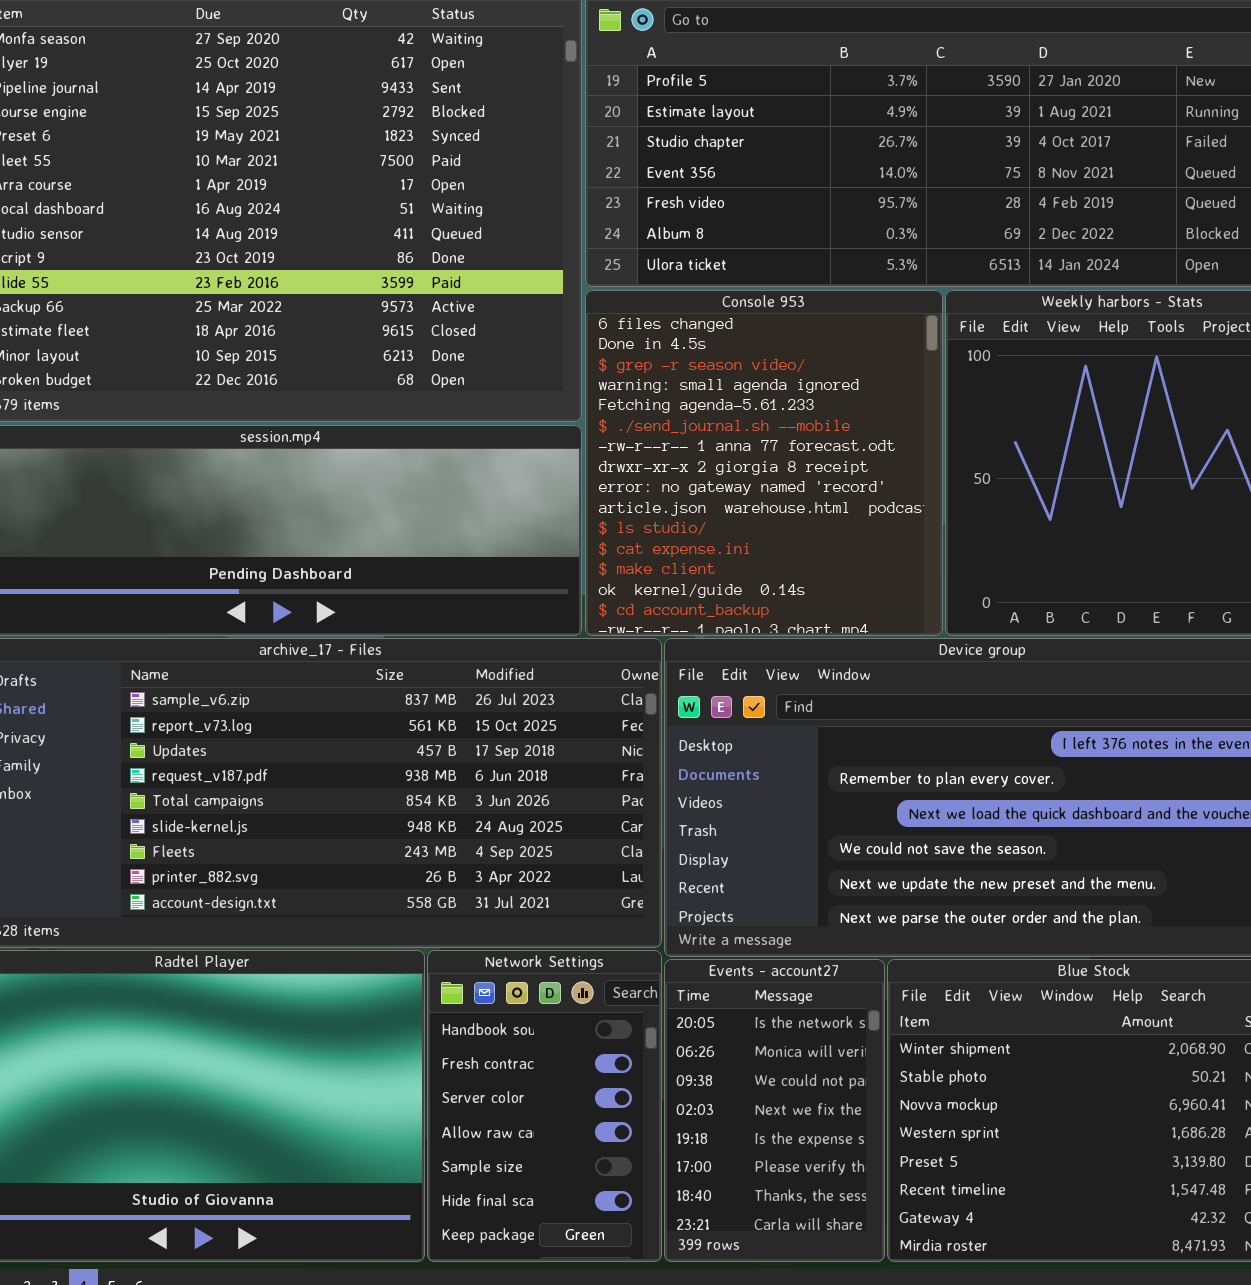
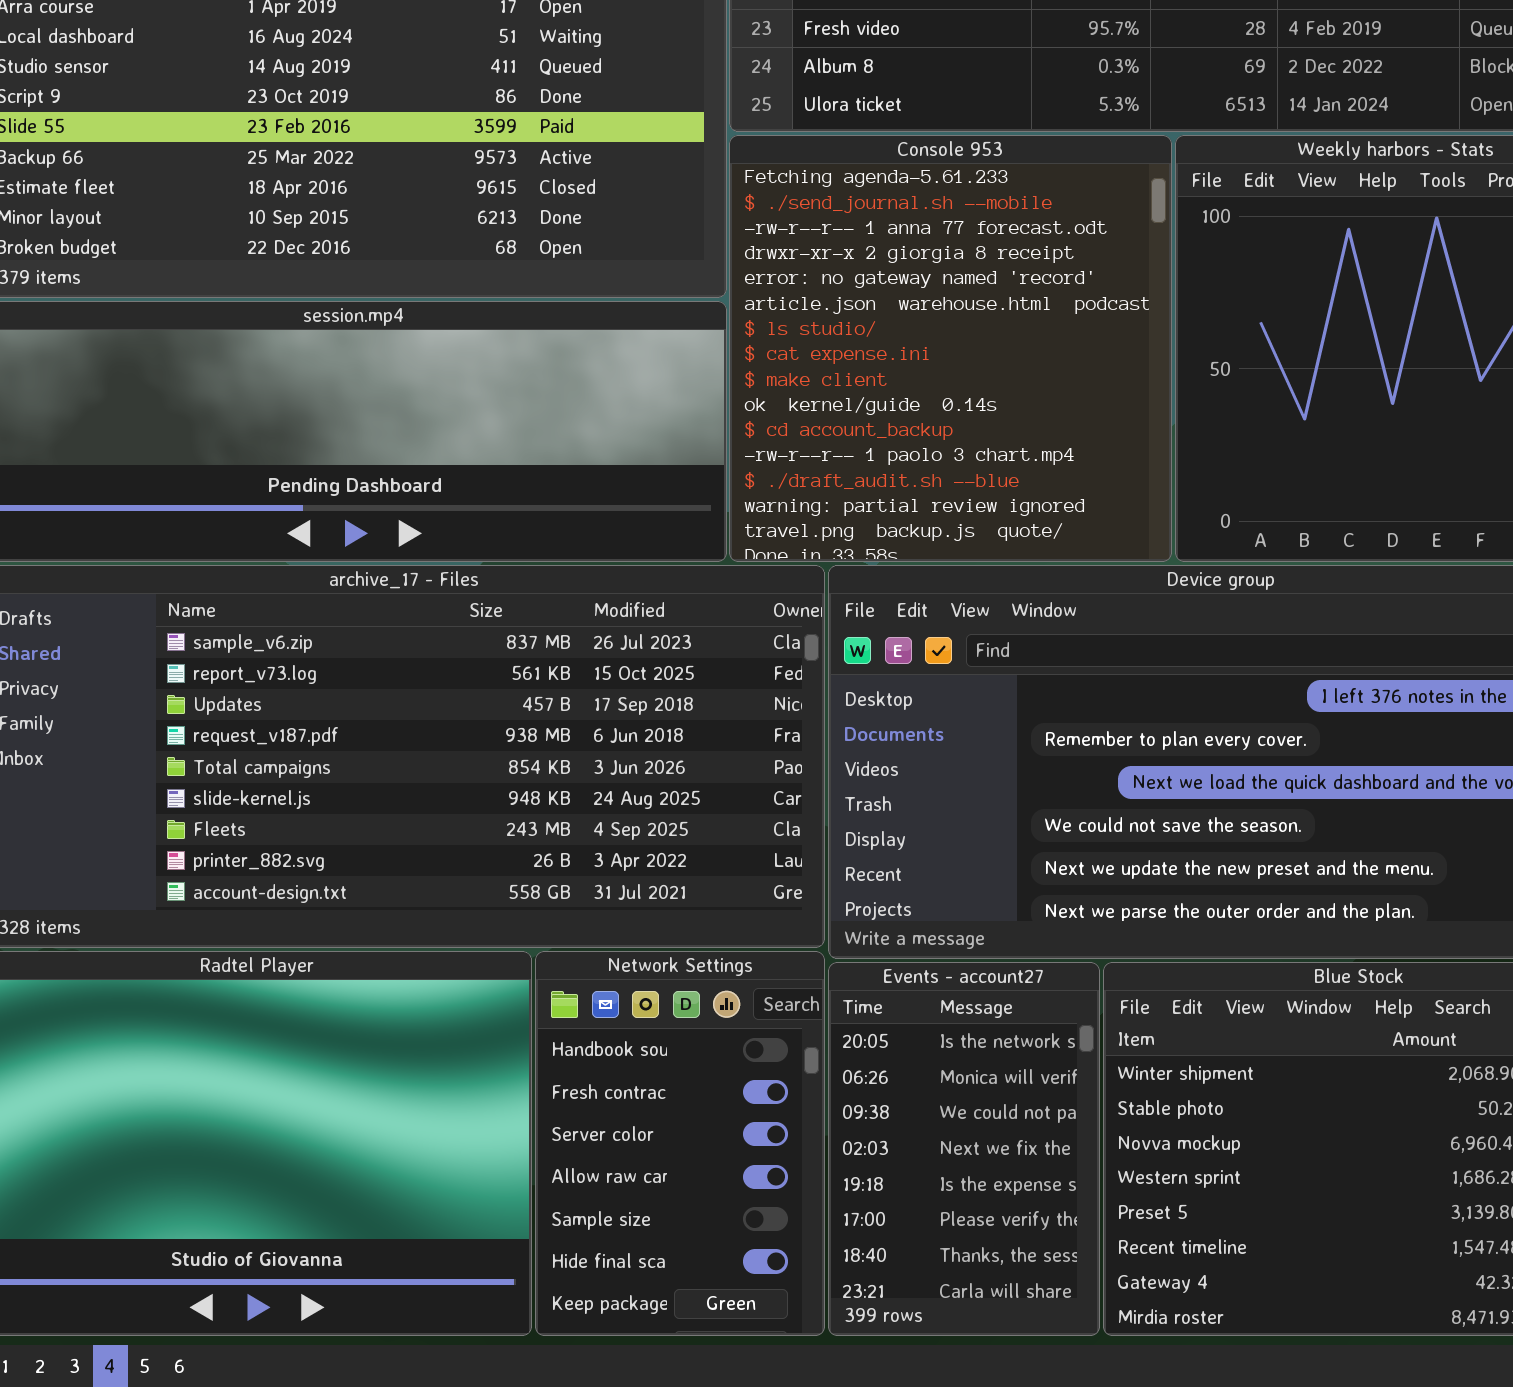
Console 953: [585,290,943,636] -> [729,135,1172,562], scrolled down 4 rows

